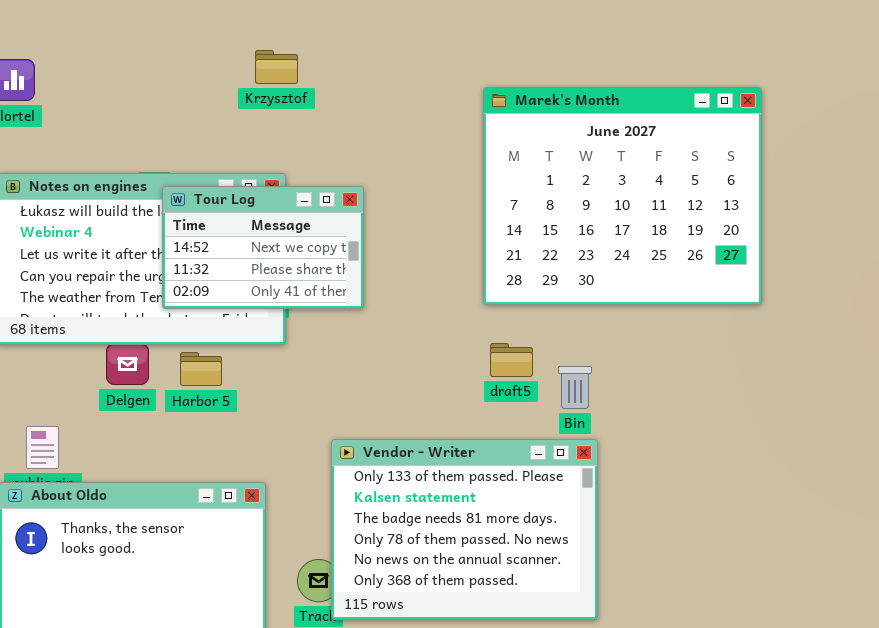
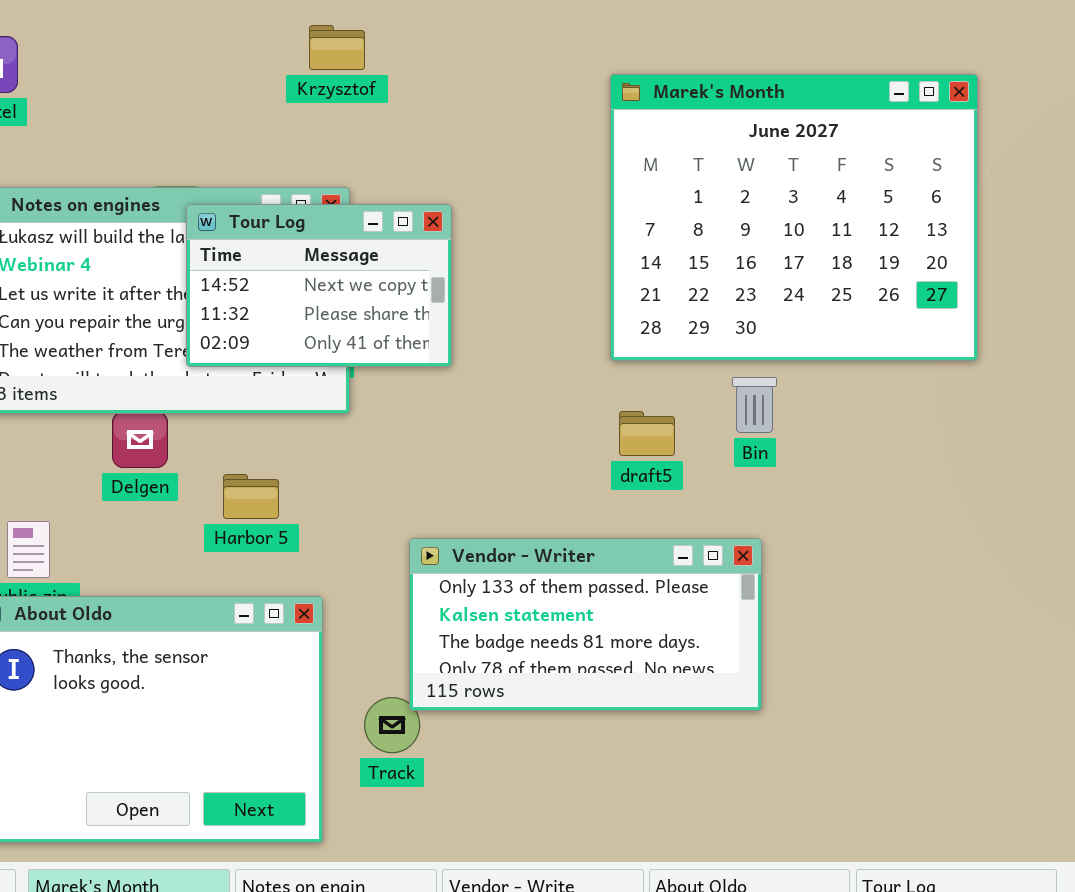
Harbor 5: [180,352,222,386] -> [223,474,279,519], moved
Bin: [558,366,592,409] -> [732,377,777,433], moved
Vendor - Writer: [331,439,598,620] -> [409,538,762,711], resized

